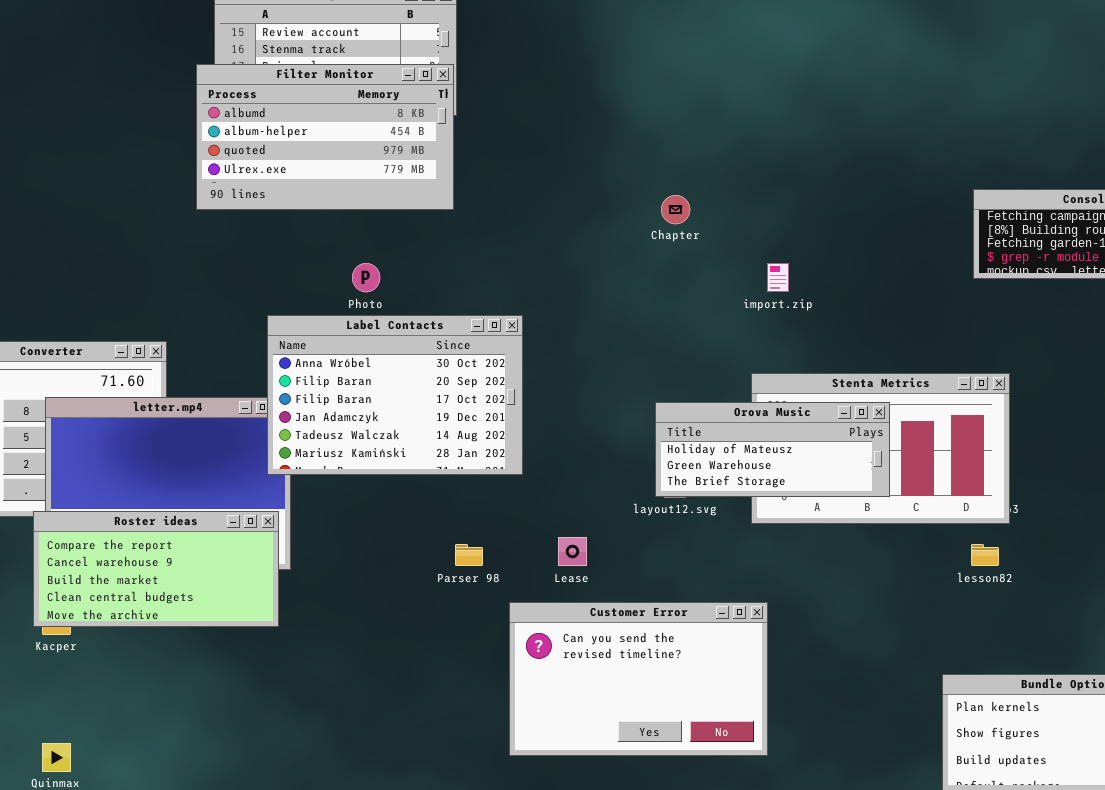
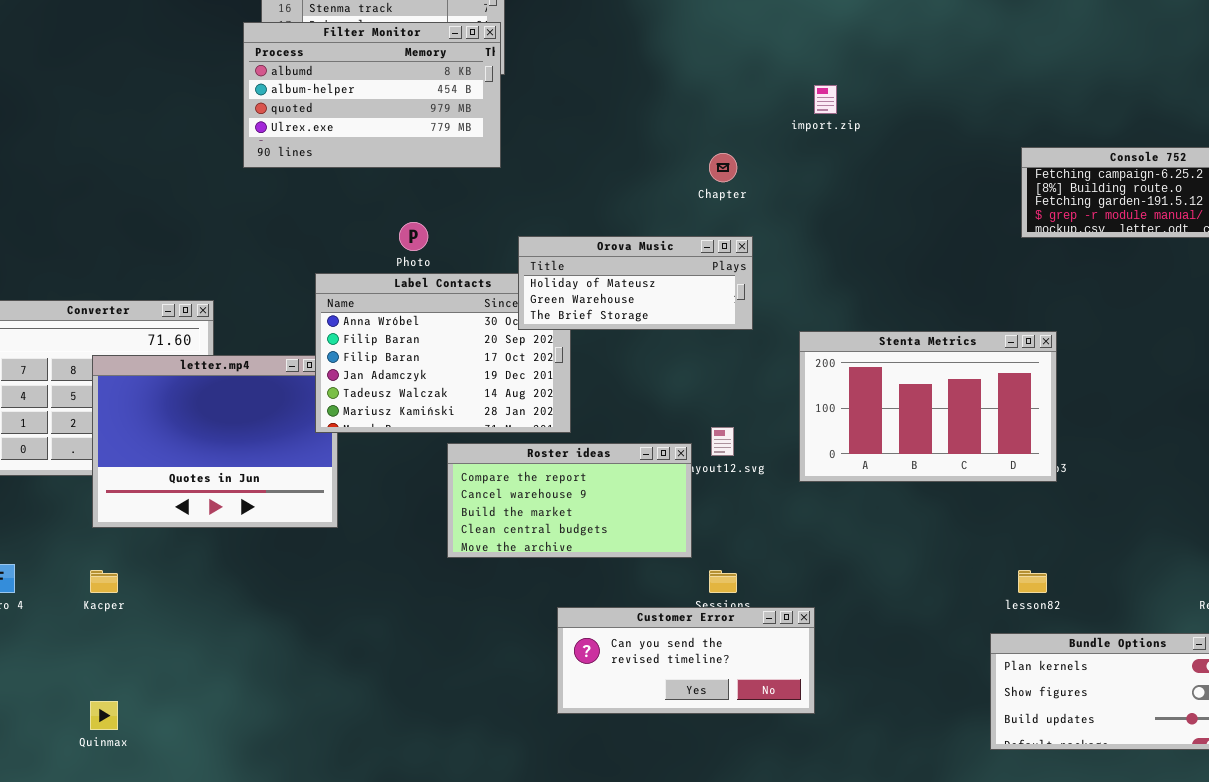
import.zip: [767,263,789,292] -> [814,85,837,114], moved
Orova Music: [655,402,890,497] -> [518,236,753,330], moved
Roster ideas: [33,511,279,627] -> [447,443,692,558], moved
lesson82: [971,544,999,566] -> [1018,570,1047,593], moved
Customer Error: [509,602,768,756] -> [557,607,815,714], resized

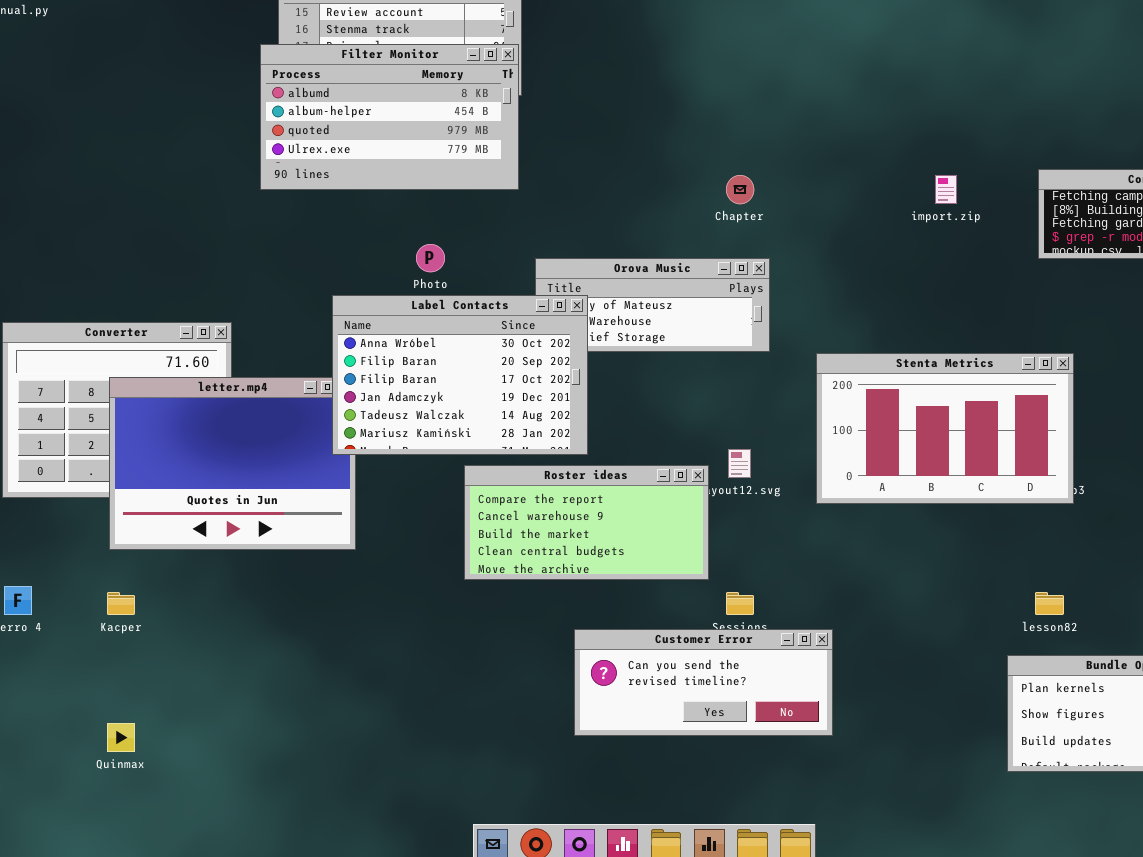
import.zip: [814,85,837,114] -> [935,175,957,204], moved
Label Contacts: [315,273,571,433] -> [332,295,588,455], raised

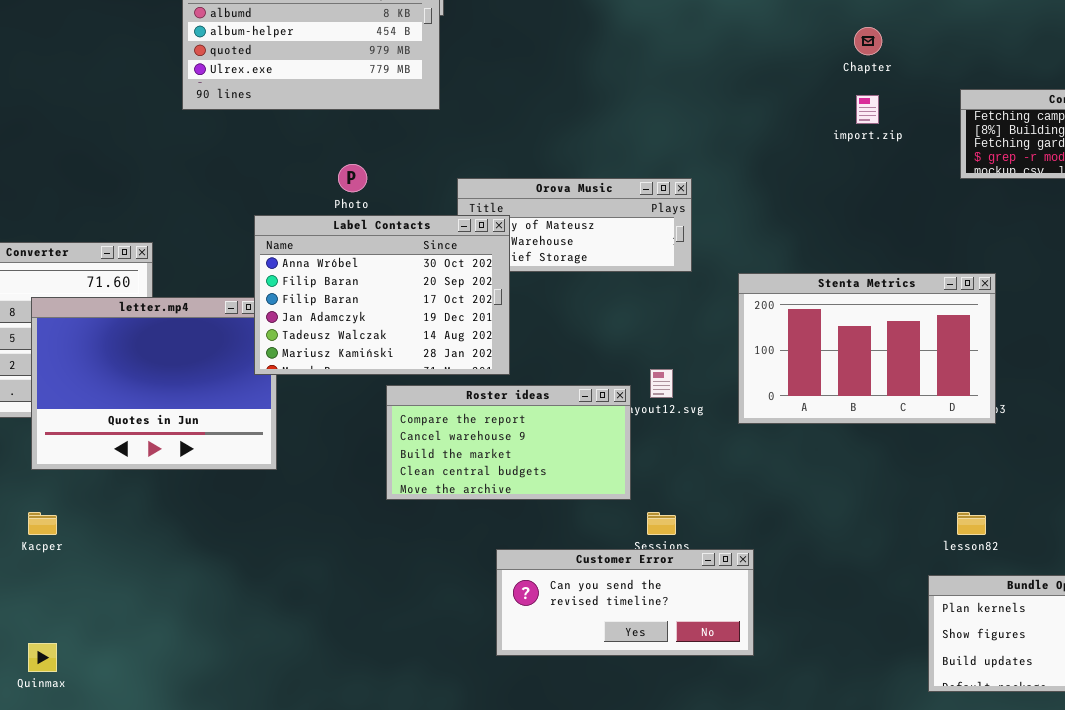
Chapter: [726,175,754,204] -> [854,27,882,55], moved

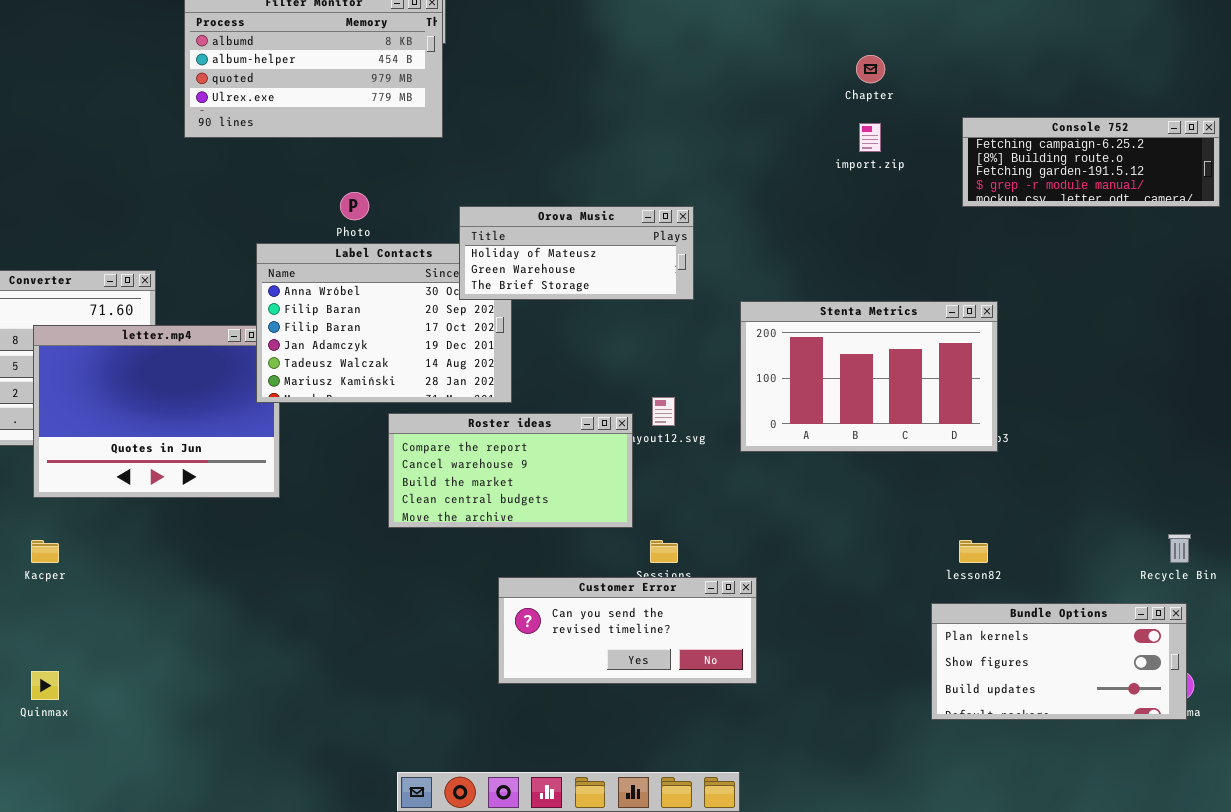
Orova Music: [457,178,692,272] -> [459,206,694,300], raised

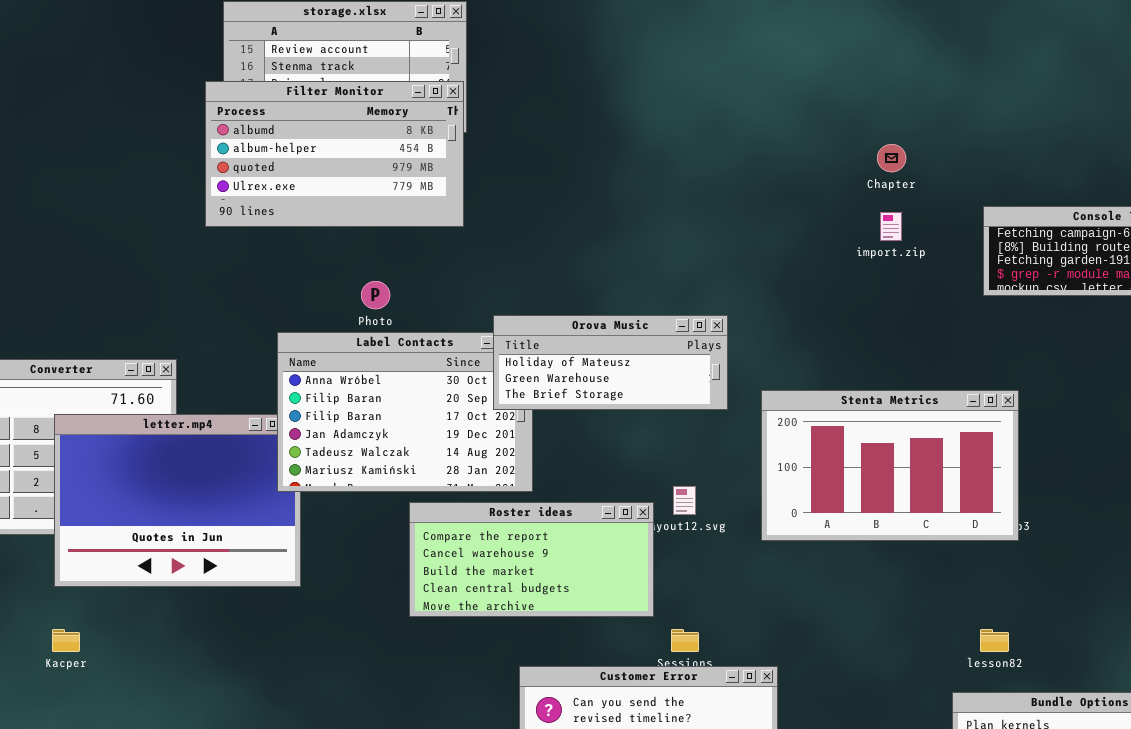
Orova Music: [459,206,694,300] -> [493,315,728,410], moved

